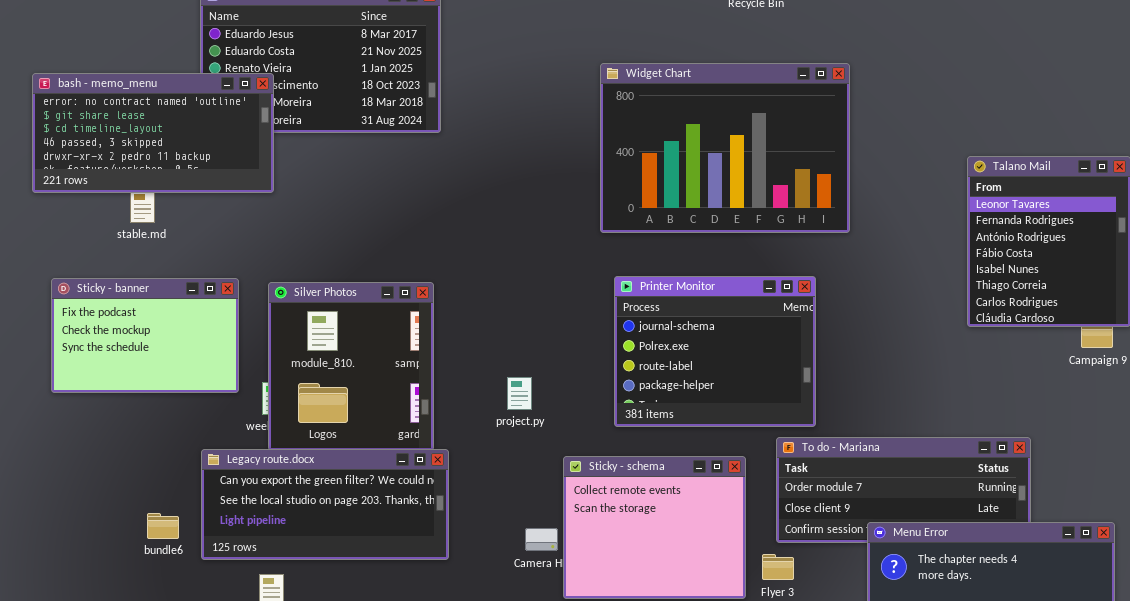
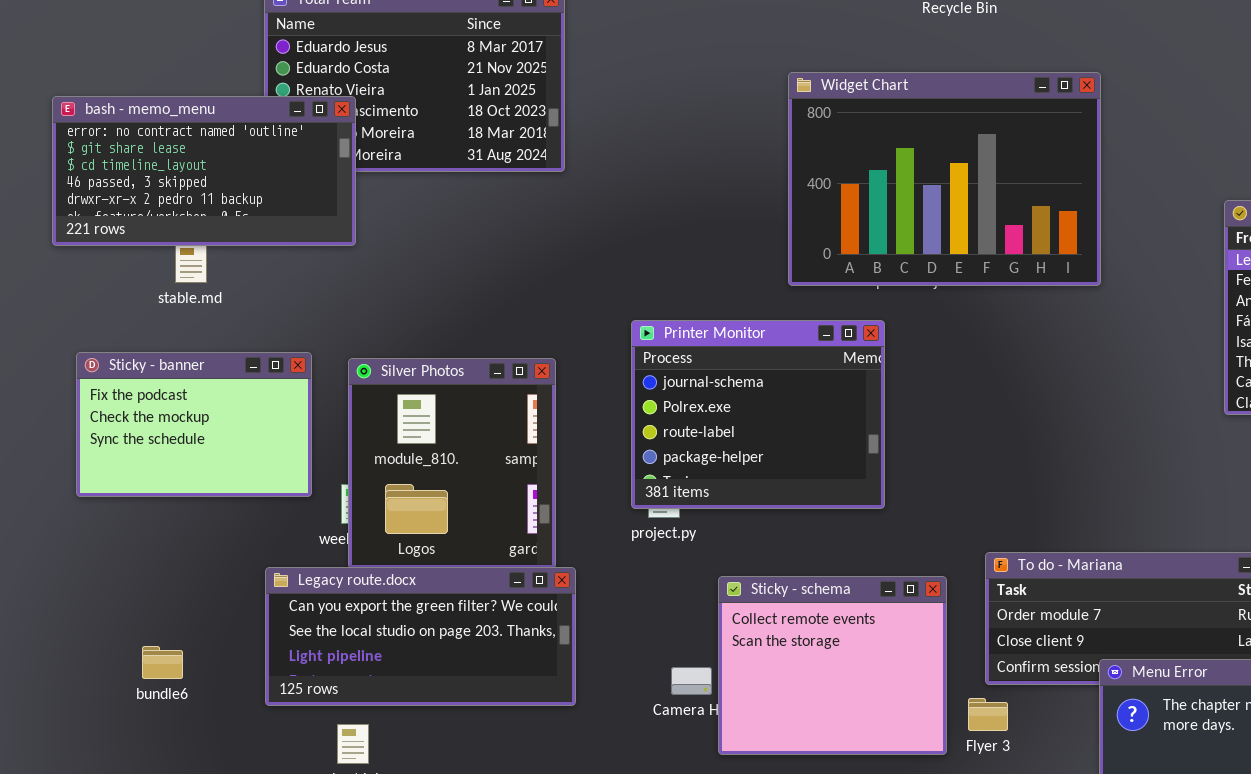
Widget Chart: [600,63,850,233] -> [788,72,1101,286], moved
Printer Monitor: [614,276,816,427] -> [631,320,885,509], moved
bundle6: [147,513,179,539] -> [142,646,183,679], moved

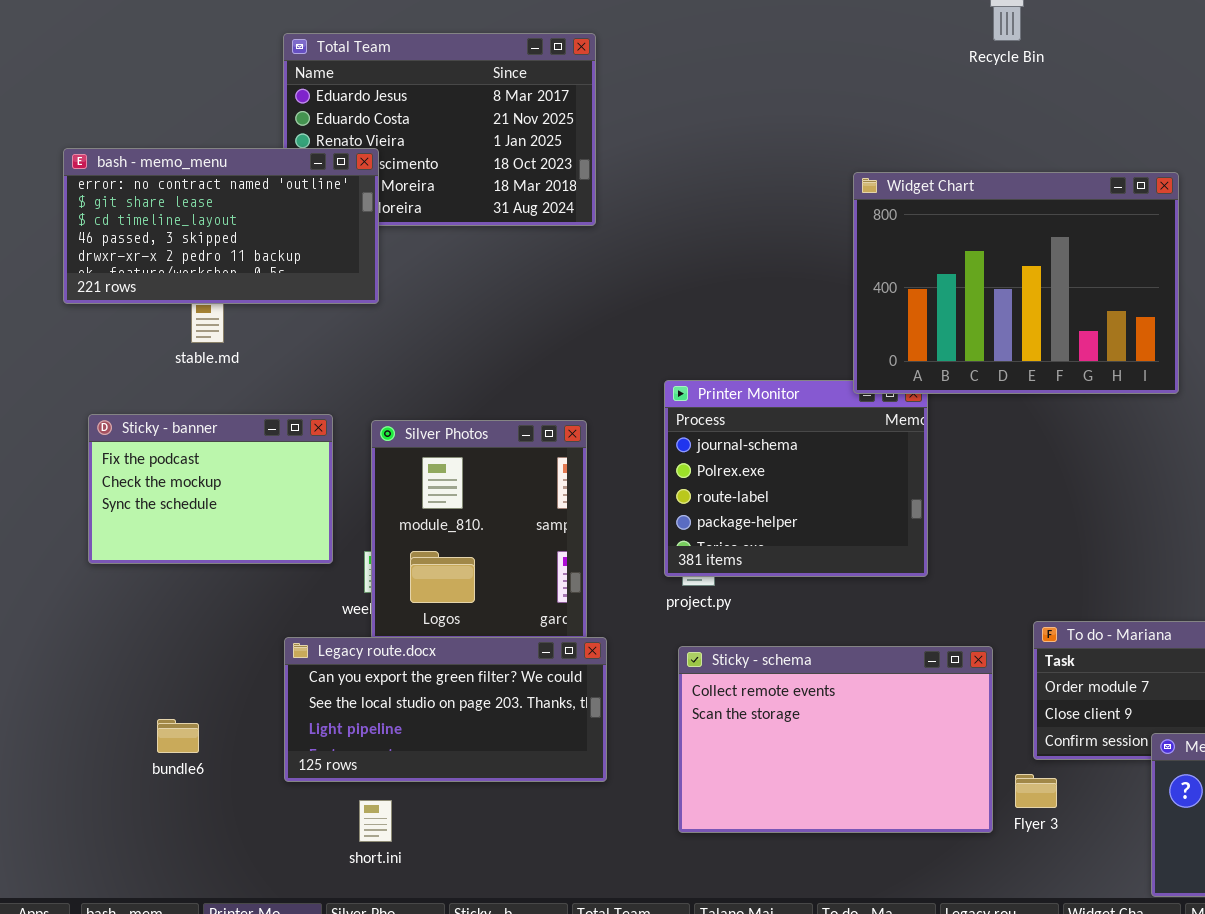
Widget Chart: [788,72,1101,286] -> [853,172,1179,394], moved
Sticky - schema: [718,576,947,755] -> [678,646,993,833], resized

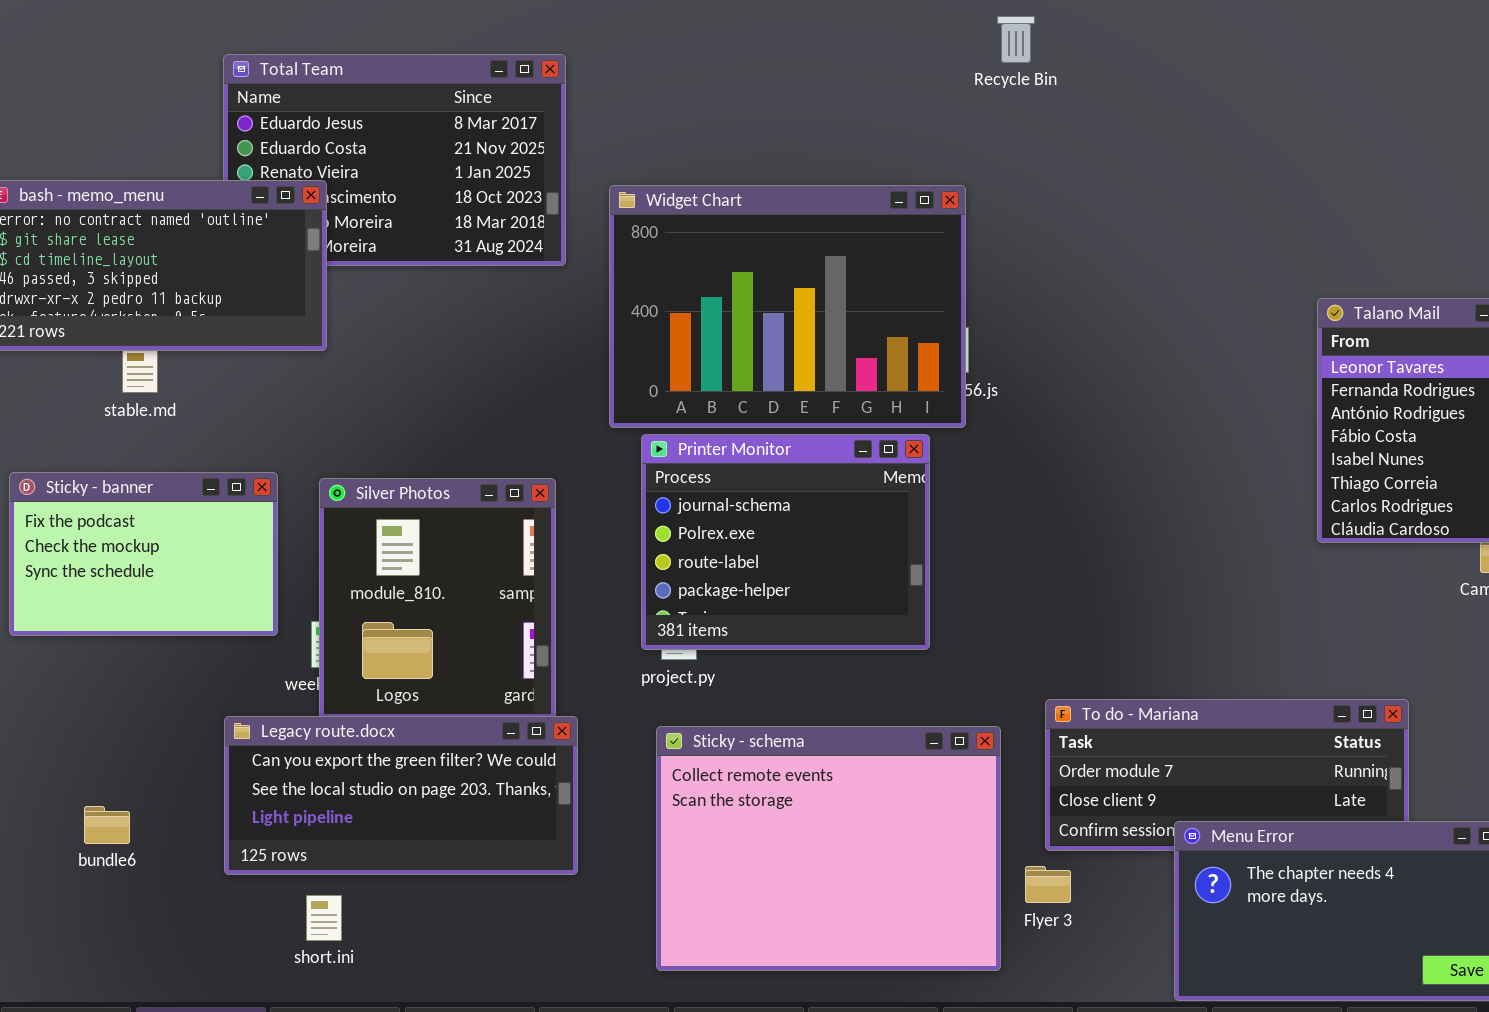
Widget Chart: [853,172,1179,394] -> [609,185,966,428], moved
Sticky - schema: [678,646,993,833] -> [656,726,1001,971], resized

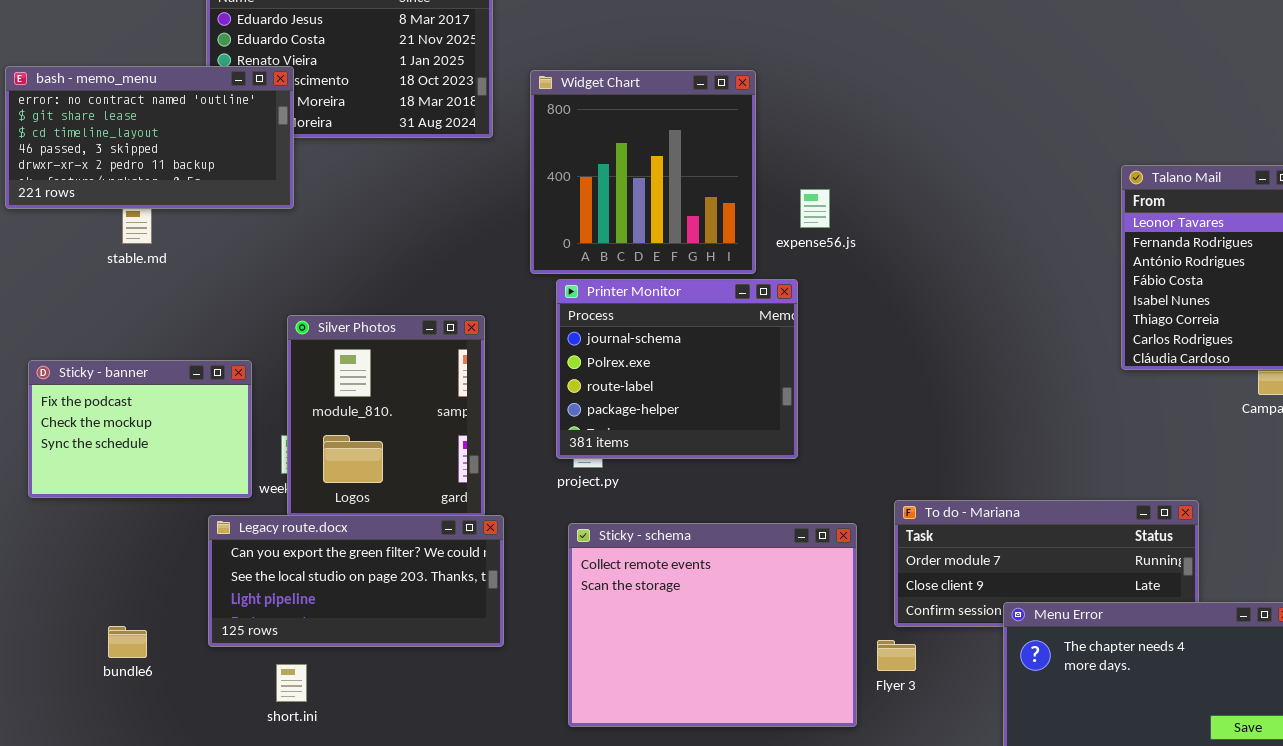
Widget Chart: [609,185,966,428] -> [530,70,756,274], resized
Sticky - banner: [9,472,278,636] -> [28,360,252,498], moved
bundle6: [84,806,130,844] -> [108,626,147,658], moved

